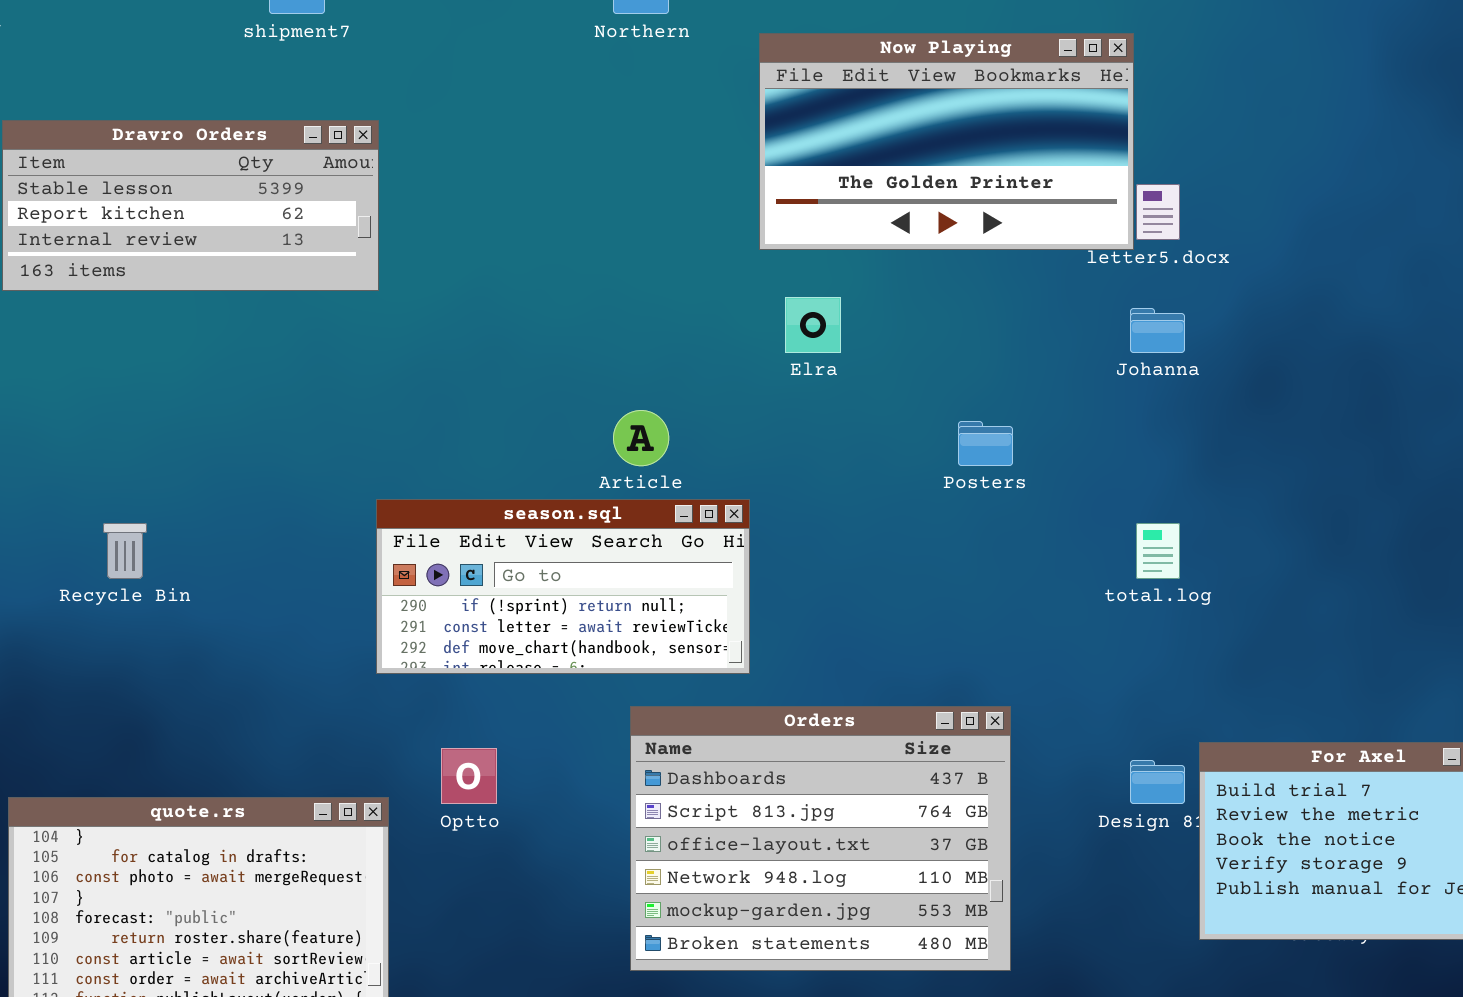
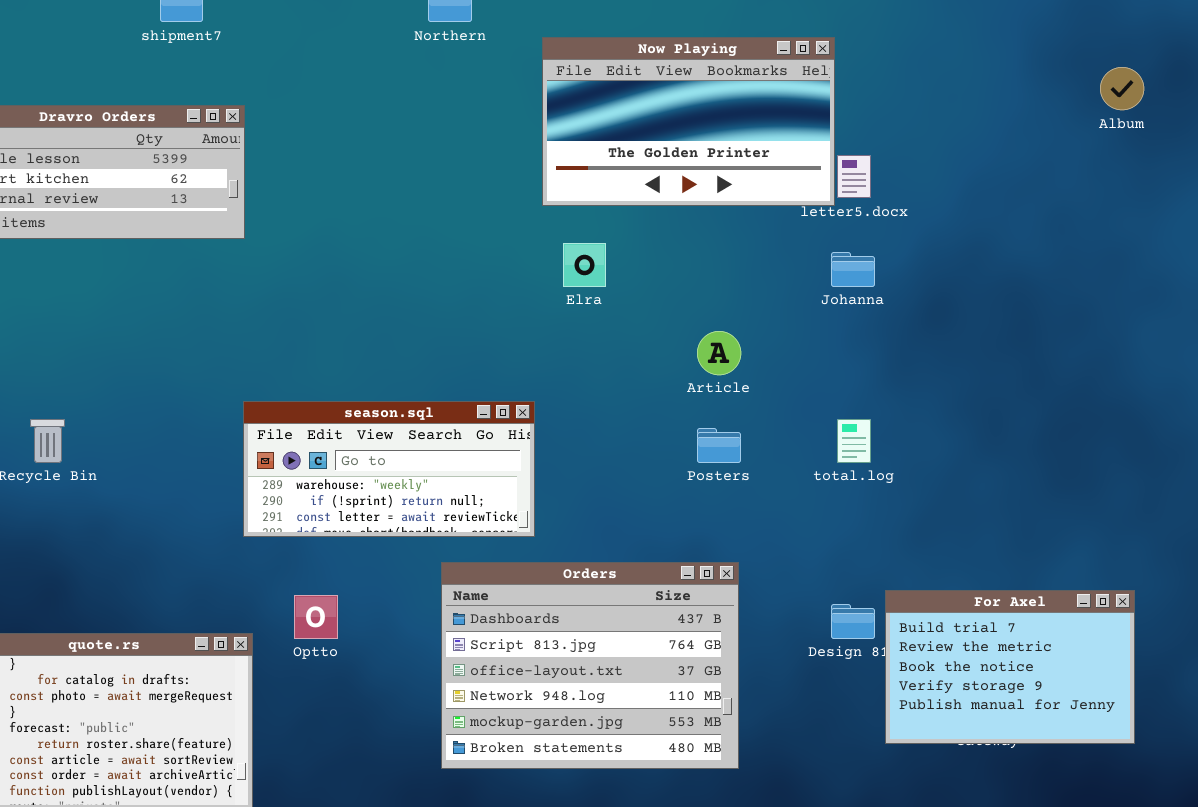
Article: [613,410,669,466] -> [697,331,741,375], moved
Posters: [958,421,1013,466] -> [697,428,741,463], moved
season.sql: [376,499,750,674] -> [243,401,535,537], scrolled up 1 row

